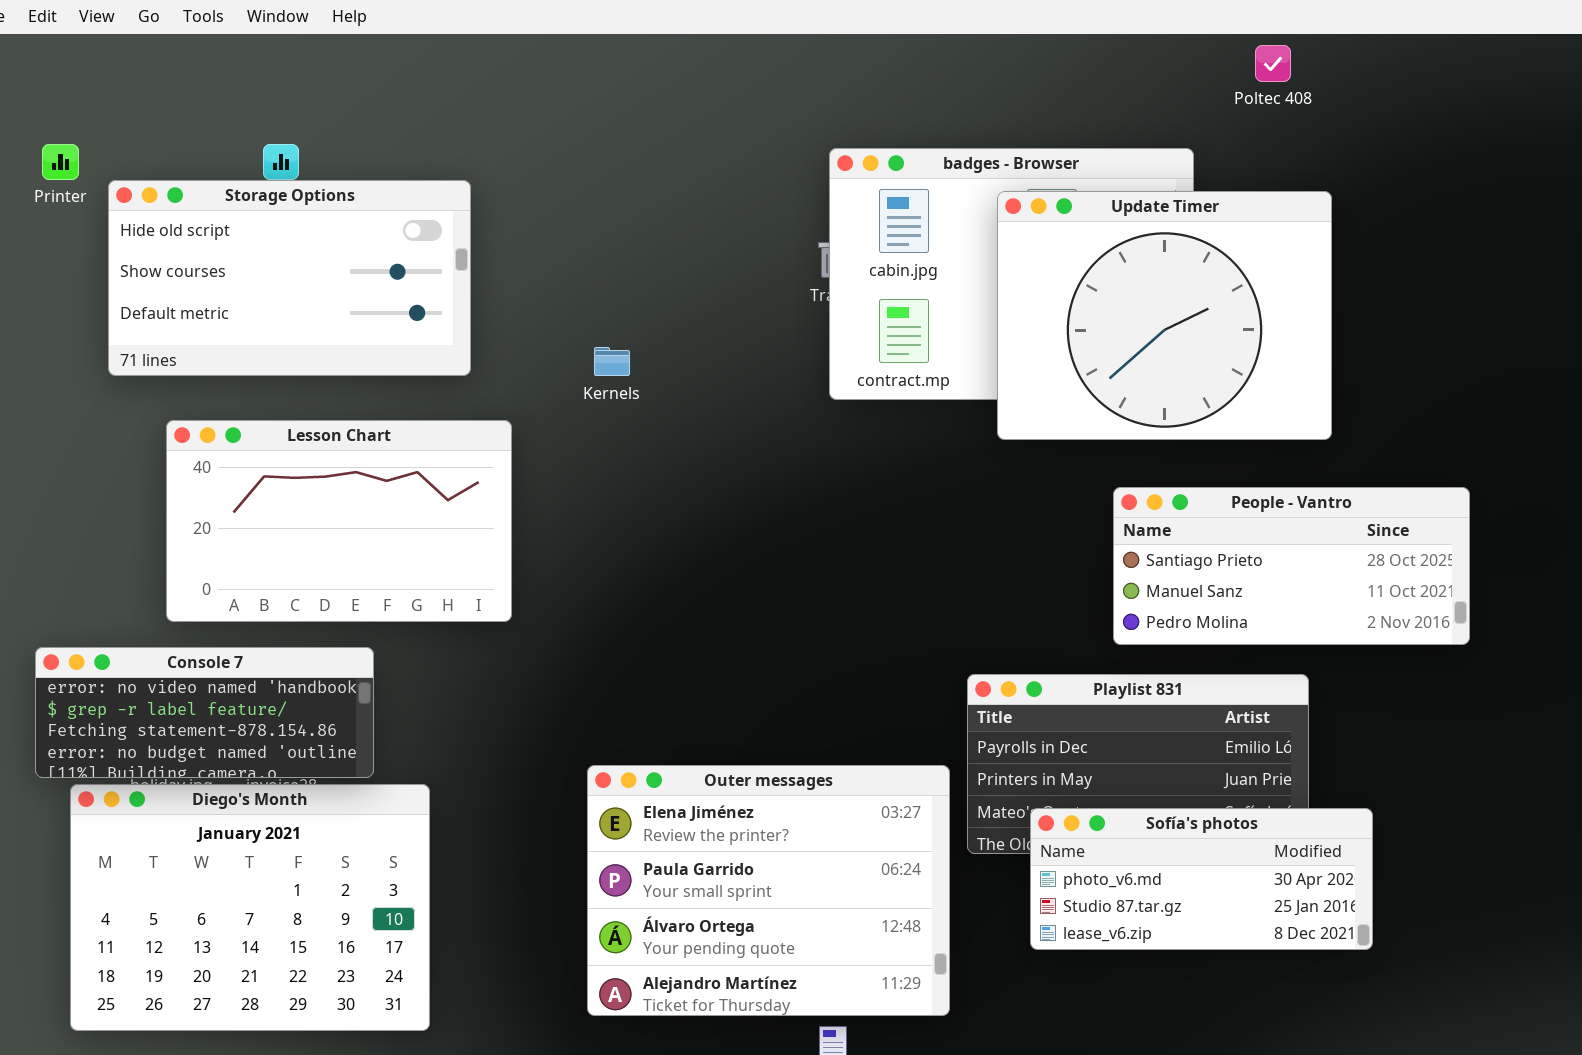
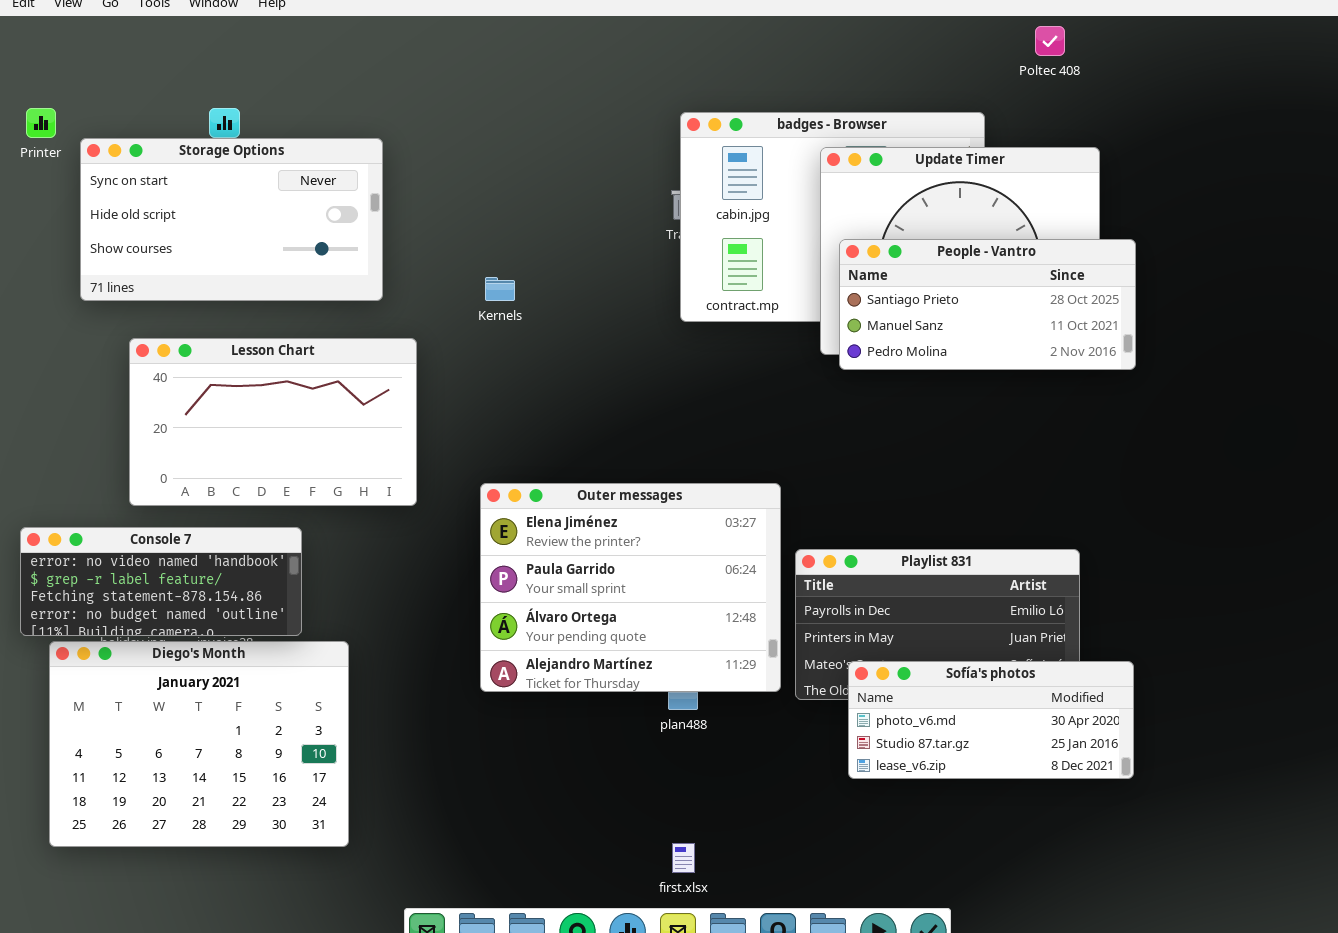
Storage Options: [108,180,471,376] -> [80,138,383,301], scrolled up 1 row
People - Vantro: [1113,487,1470,645] -> [839,239,1136,370], moved
Outer messages: [587,765,950,1016] -> [480,483,781,692], moved

